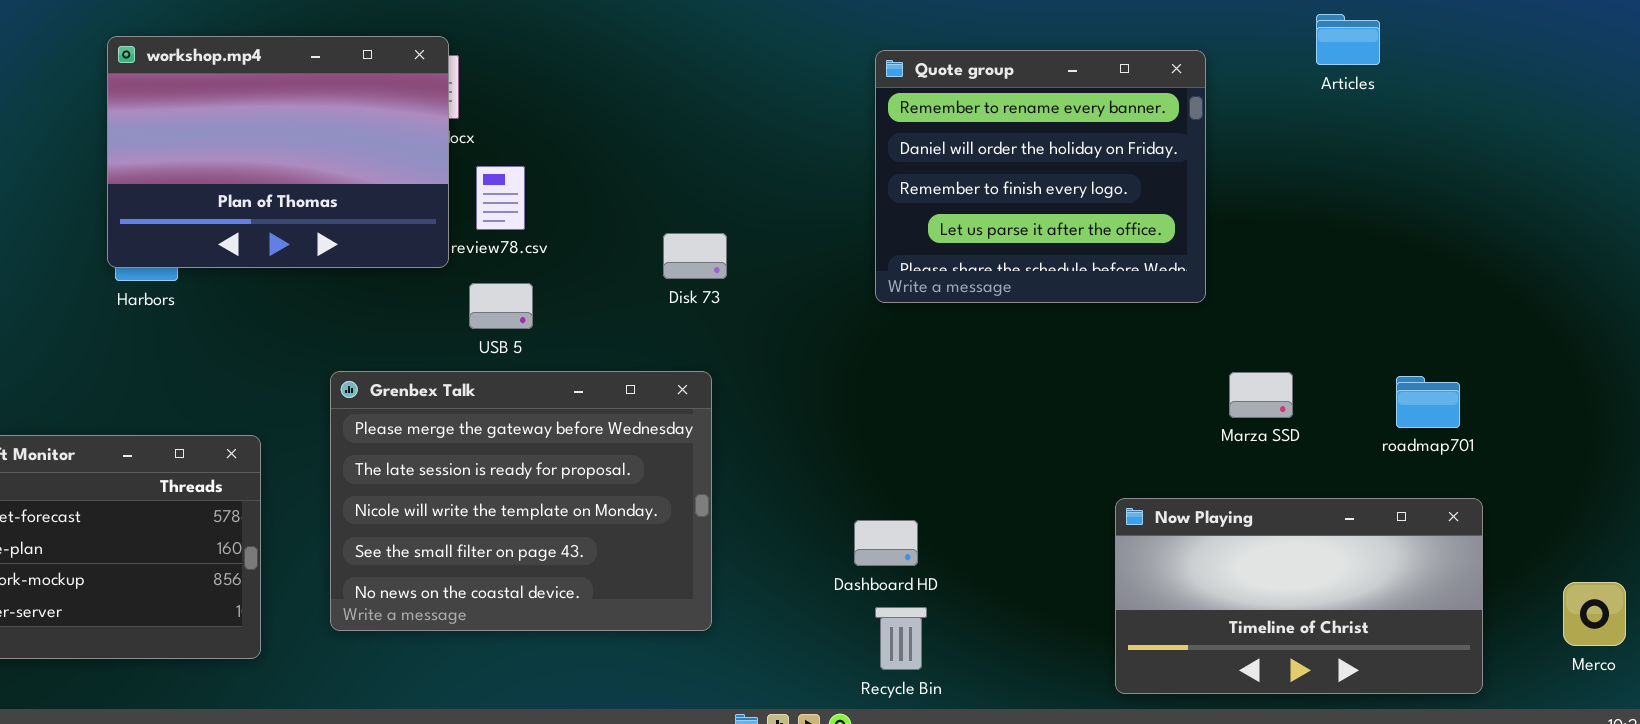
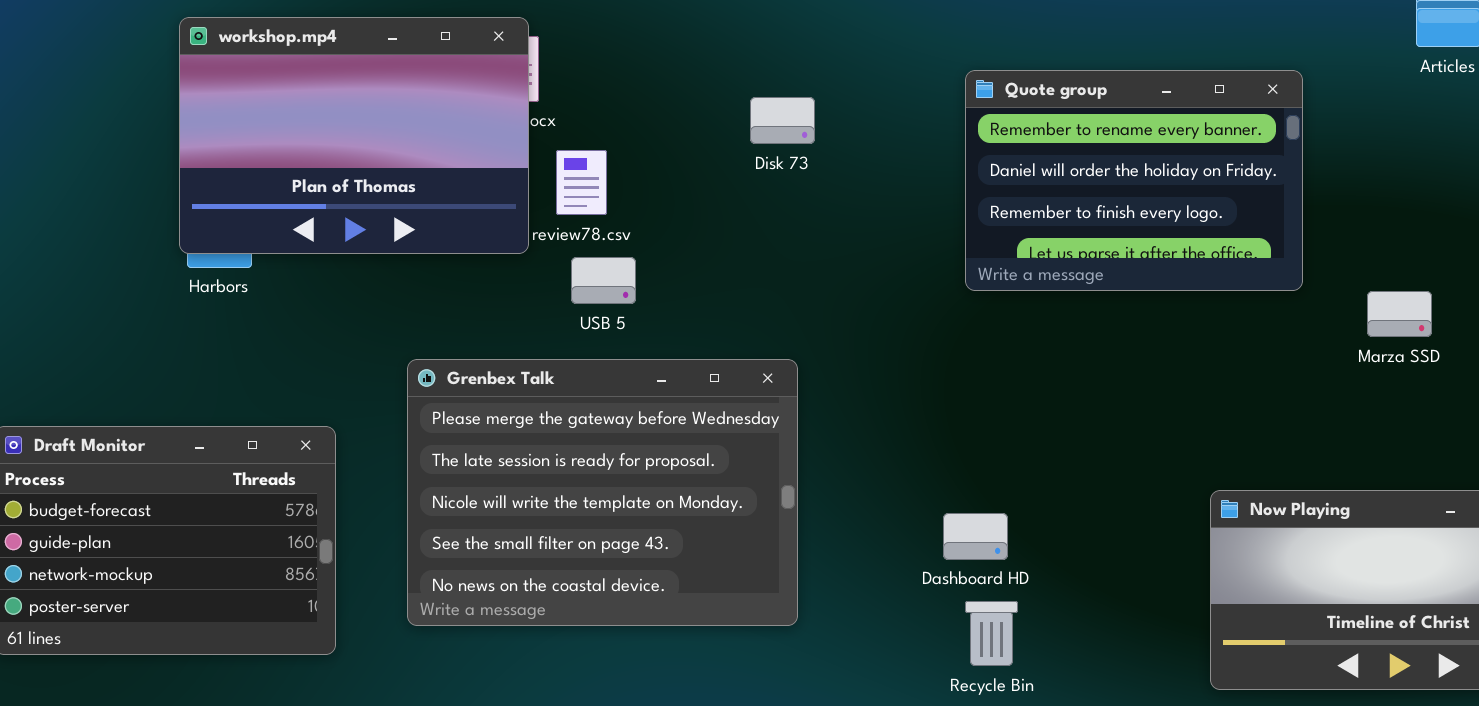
Quote group: [875,50,1206,303] -> [965,70,1303,291], resized
Disk 73: [663,233,727,279] -> [750,97,815,144], moved
USB 5: [469,283,533,329] -> [571,257,636,304], moved
Marza SSD: [1229,372,1293,418] -> [1367,291,1432,337], moved

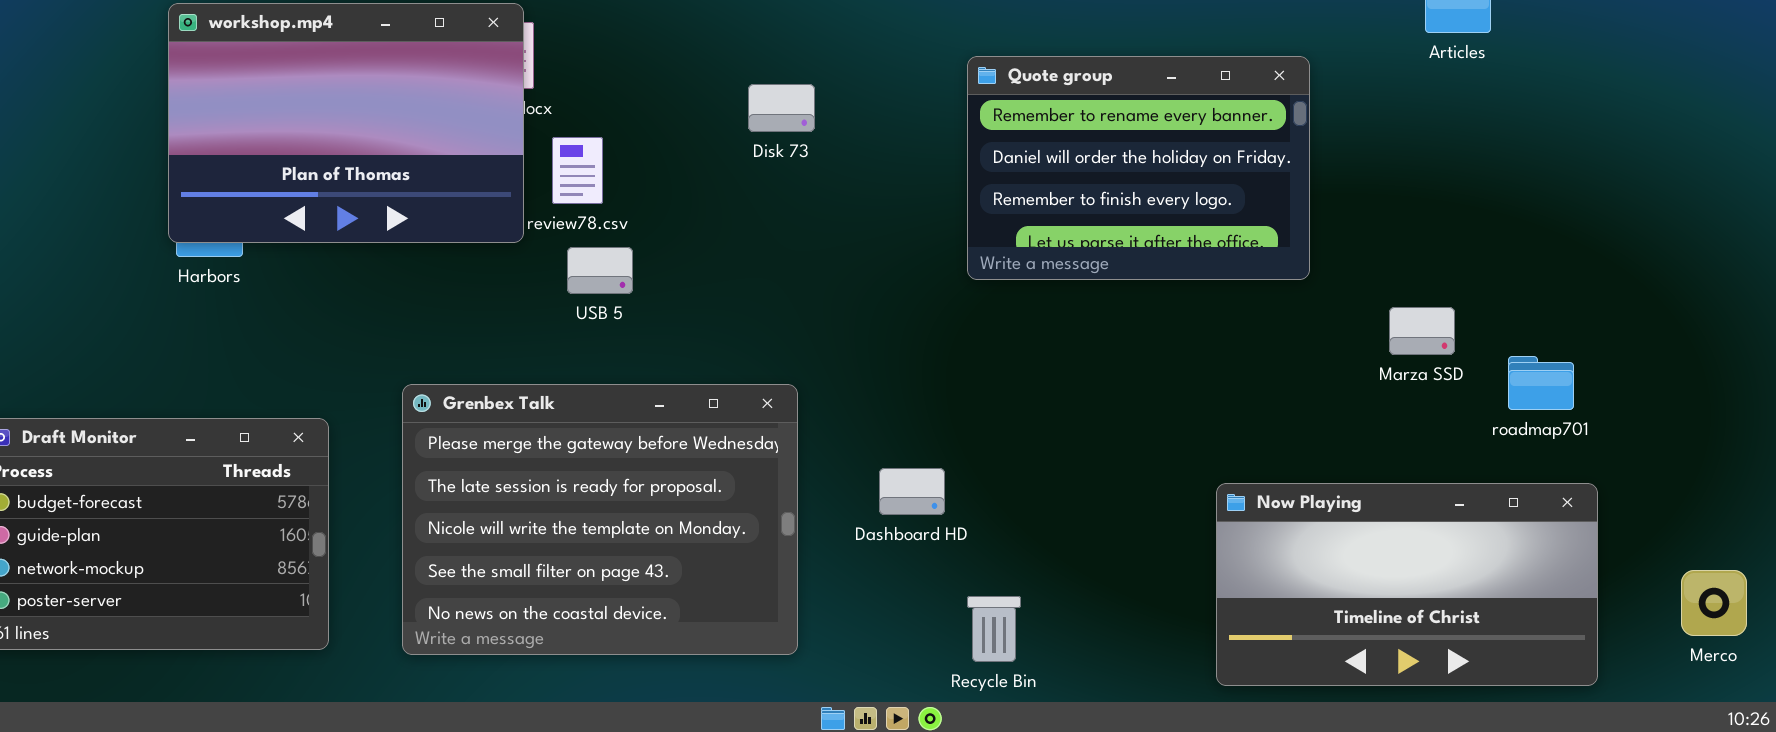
Marza SSD: [1367,291,1432,337] -> [1389,307,1455,355], moved
Grenbex Talk: [407,359,798,626] -> [402,384,798,655], moved
Dashboard HD: [943,513,1008,560] -> [879,468,945,515], moved

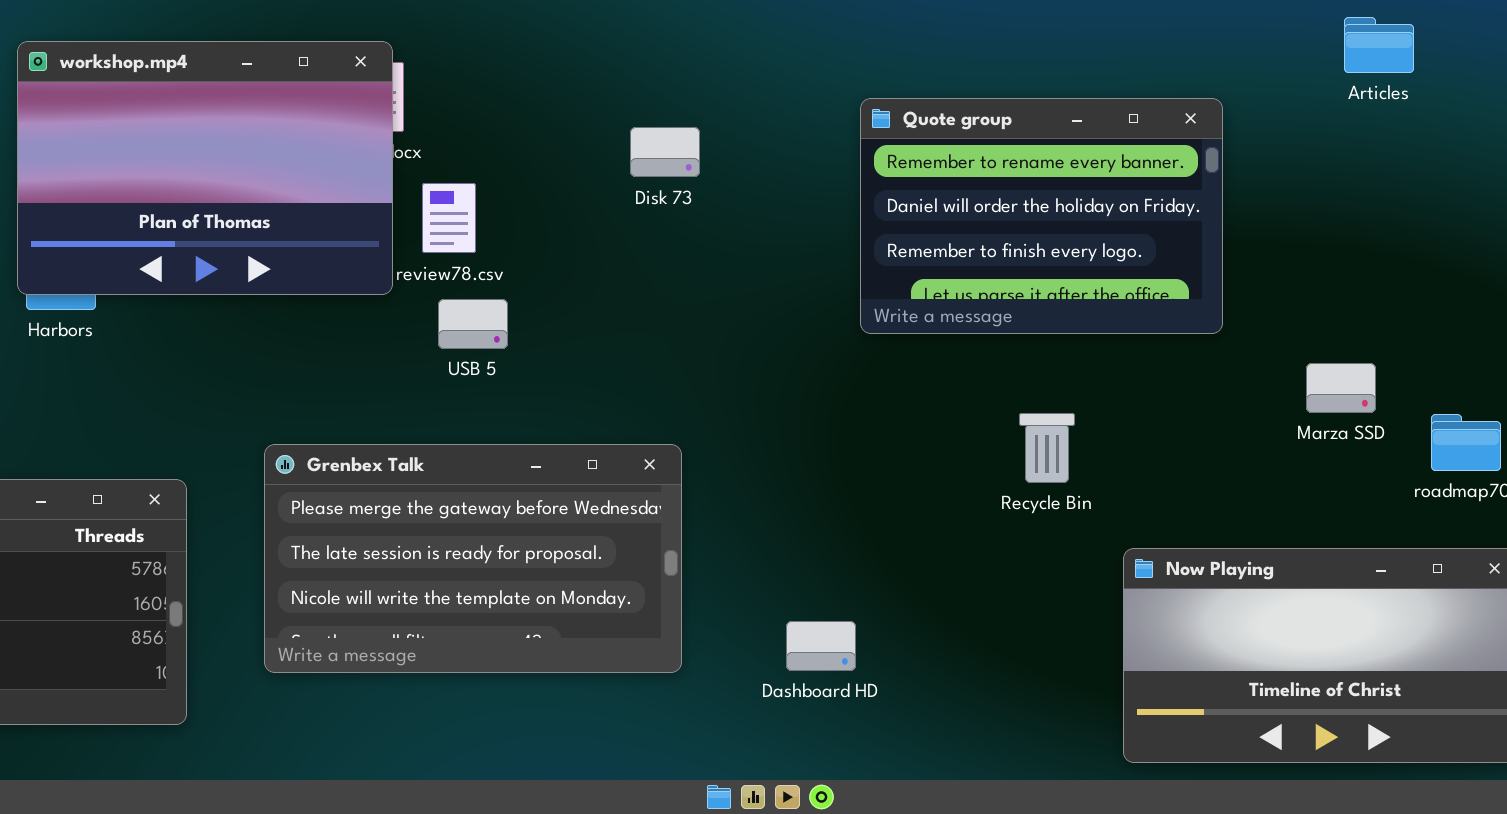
Grenbex Talk: [402,384,798,655] -> [264,444,682,673], resized
Dashboard HD: [879,468,945,515] -> [786,621,856,671], moved
Recycle Bin: [967,596,1021,662] -> [1019,413,1075,483], moved

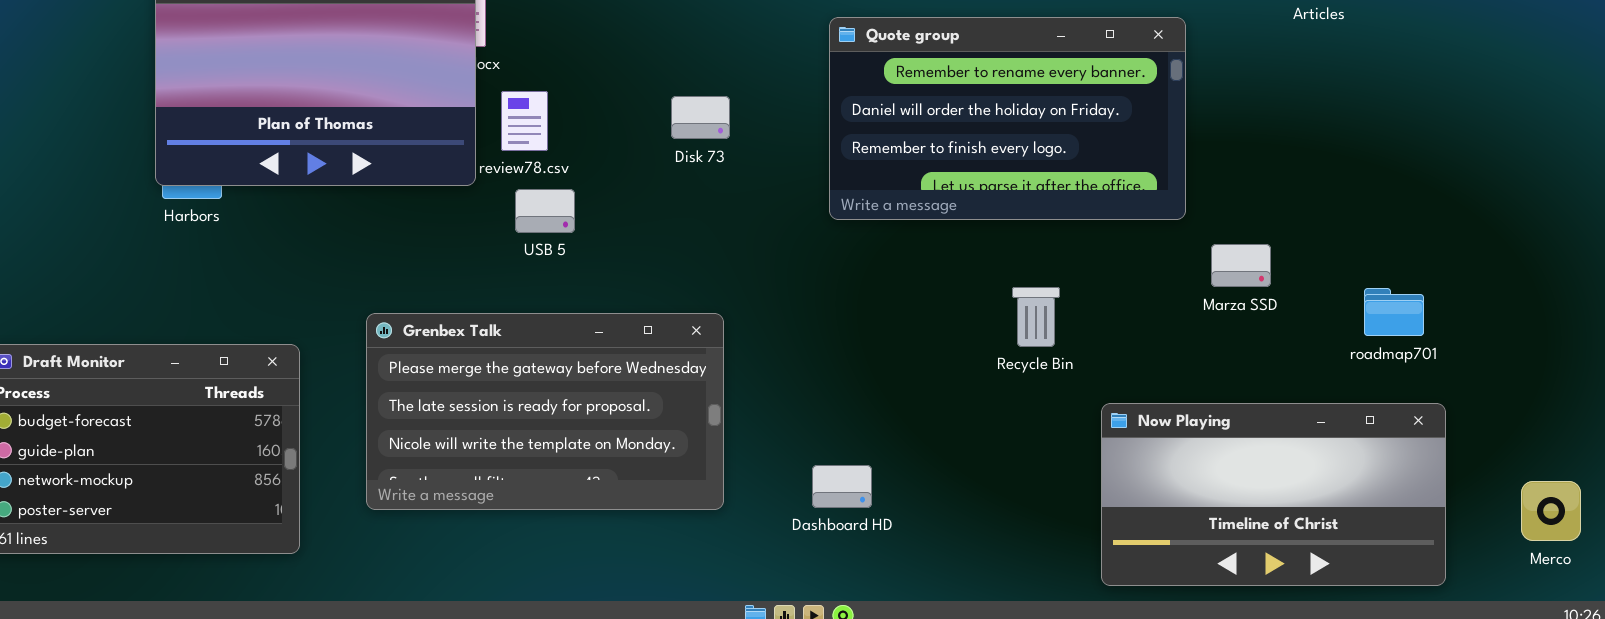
Quote group: [860,98,1223,334] -> [829,17,1186,220], resized
Disk 73: [630,127,700,177] -> [671,96,730,139], moved
Marza SSD: [1306,363,1376,413] -> [1211,244,1271,287], moved

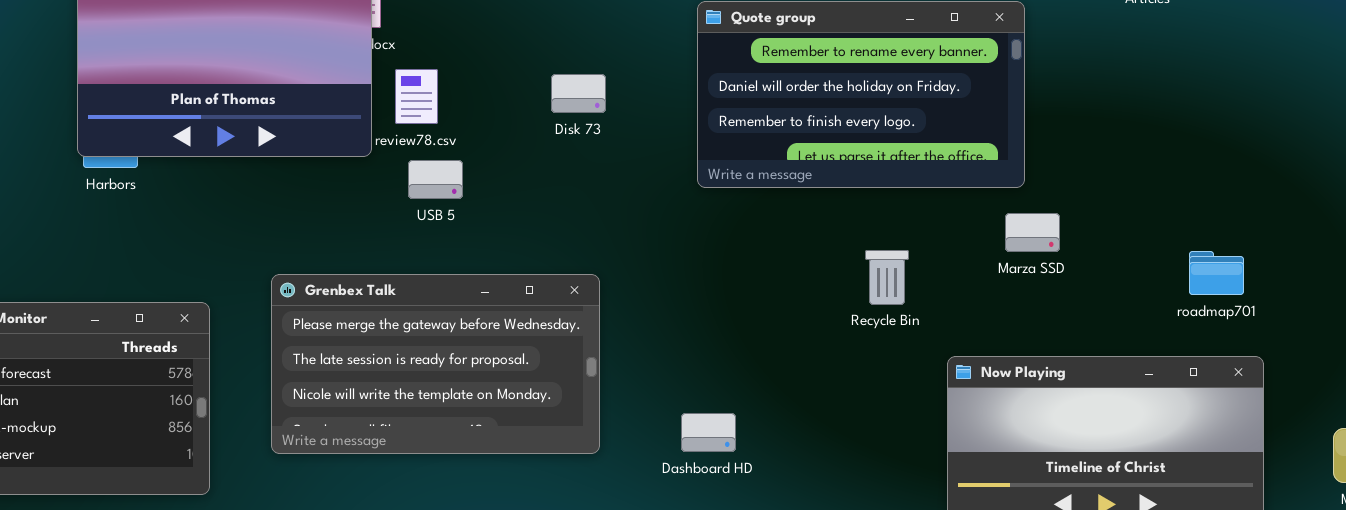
Marza SSD: [1211,244,1271,287] -> [1005,213,1060,252], moved

